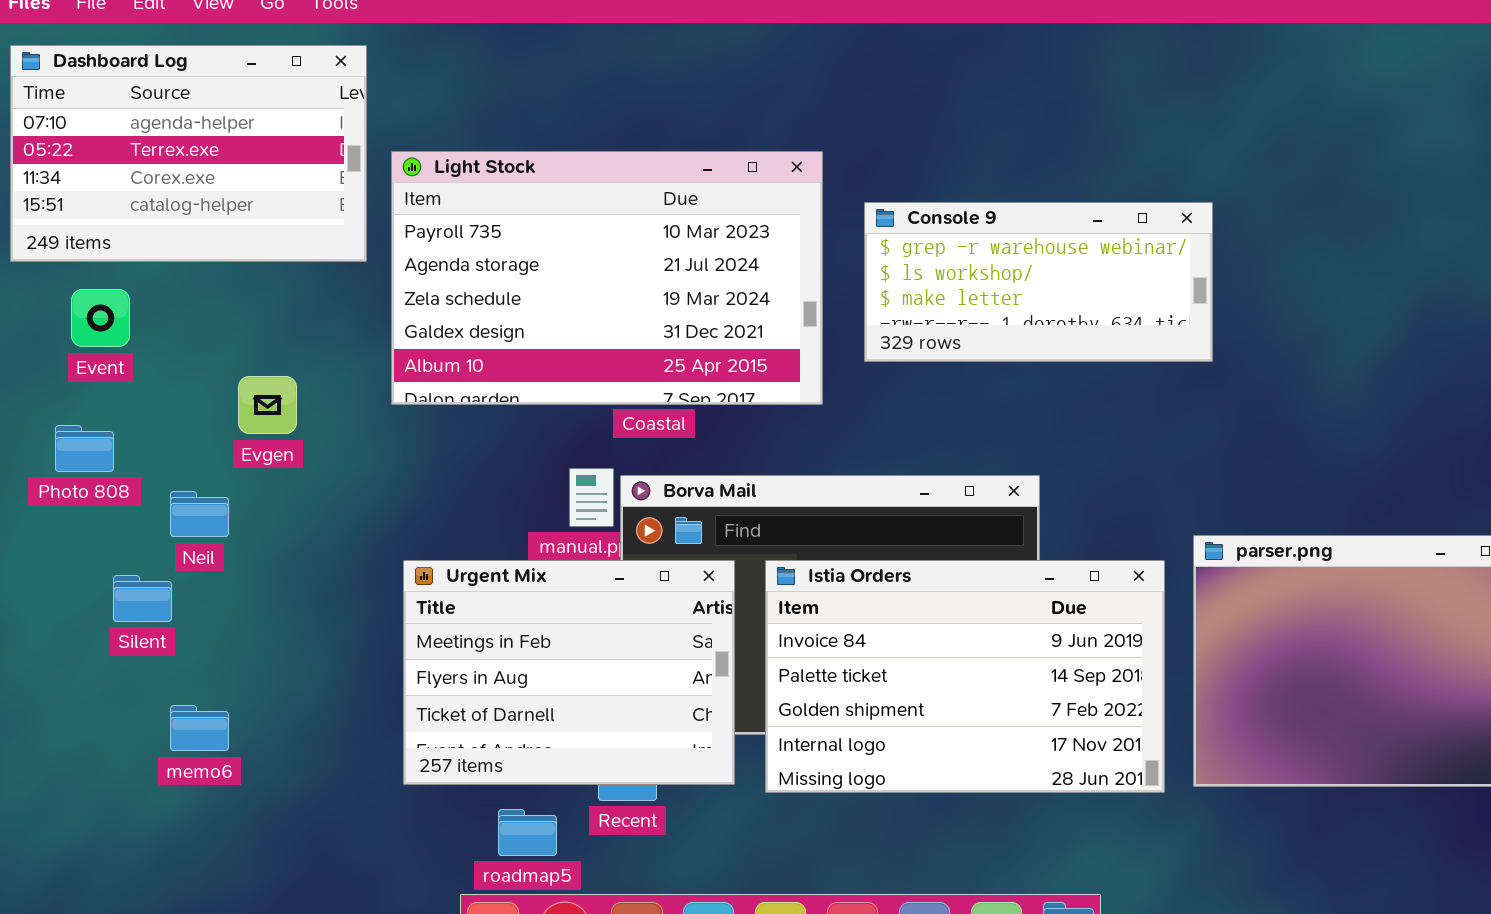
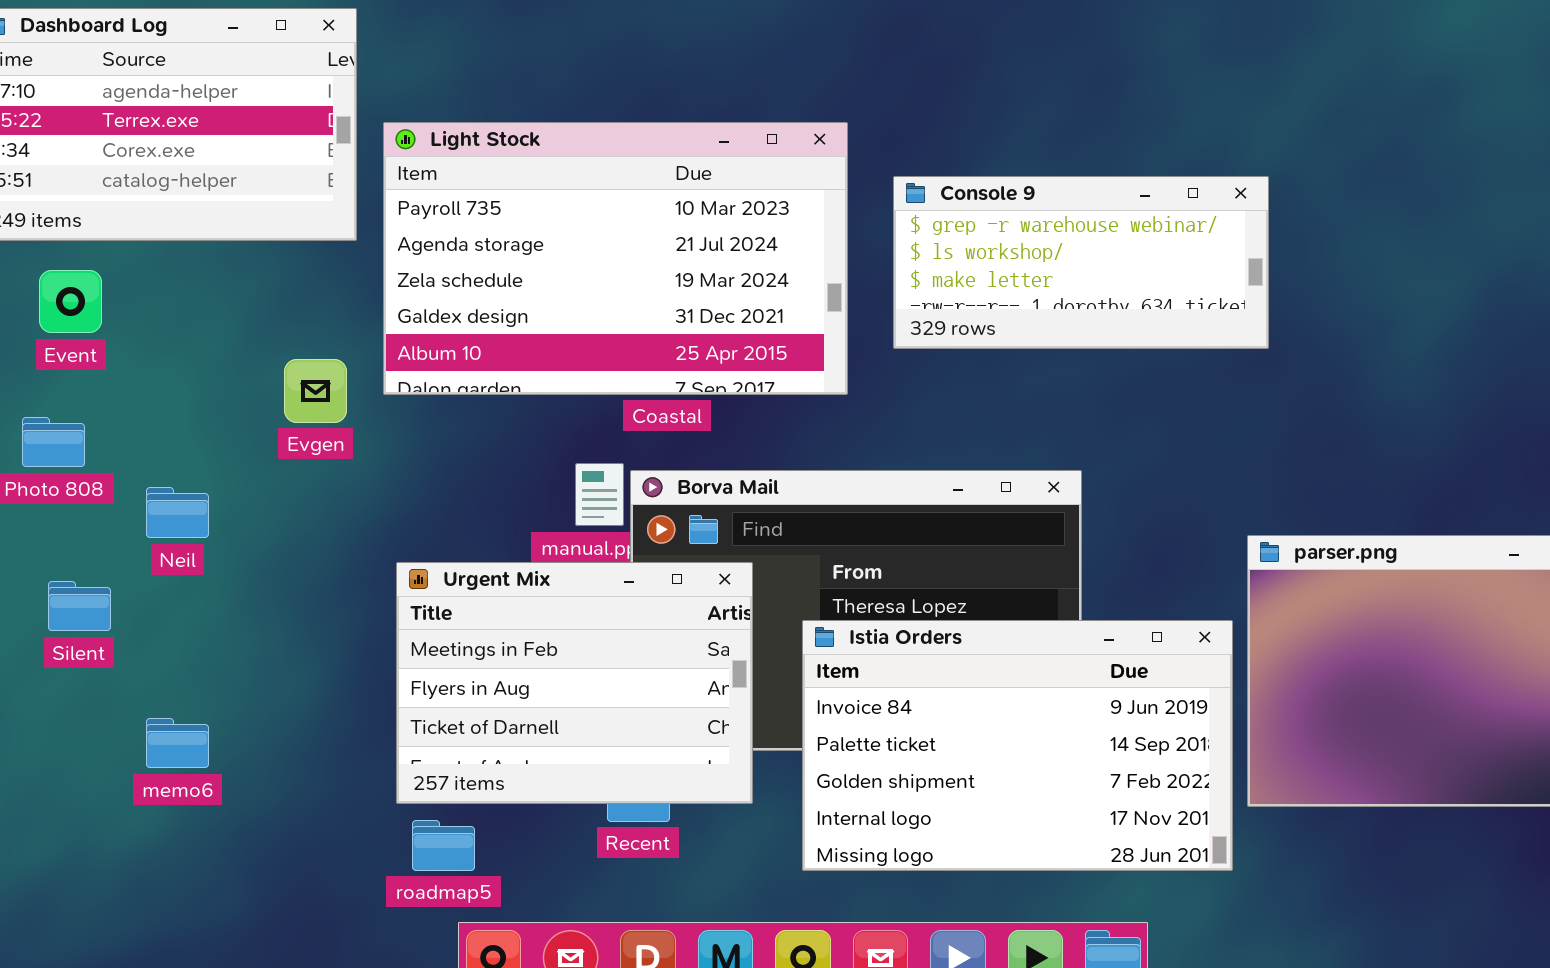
Evgen: [238,376,297,434] -> [284,359,347,423], moved
Istia Orders: [765,560,1165,793] -> [802,620,1233,871], moved
Silent: [113,575,172,622] -> [48,581,111,631], moved
roadmap5: [498,809,557,856] -> [412,820,475,871], moved

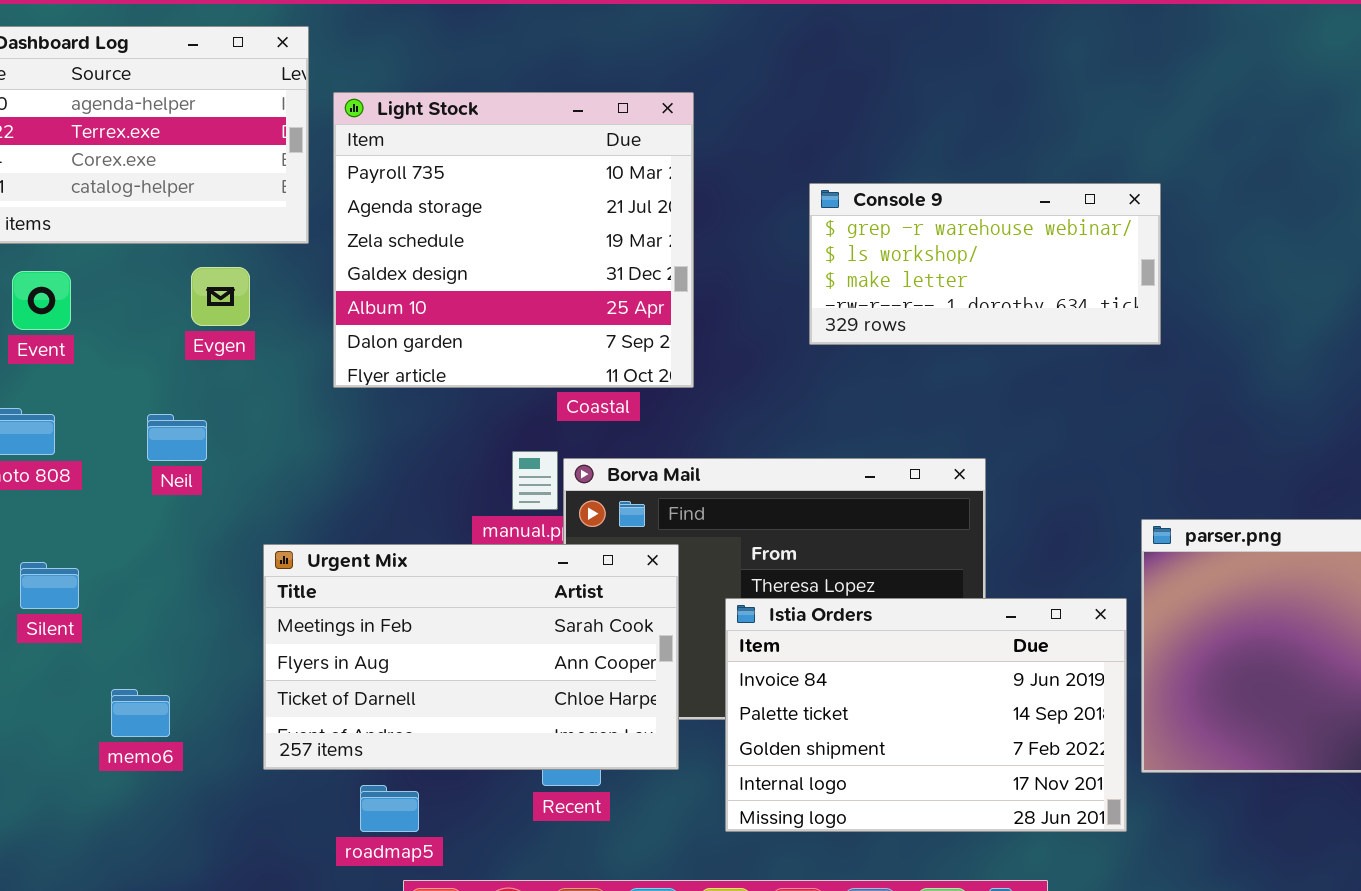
Light Stock: [383,122,848,395] -> [333,92,694,388], resized
Evgen: [284,359,347,423] -> [191,267,250,326], moved
Neil: [146,487,209,538] -> [147,414,207,461], moved
Urgent Mix: [396,562,753,804] -> [263,544,679,770], resized

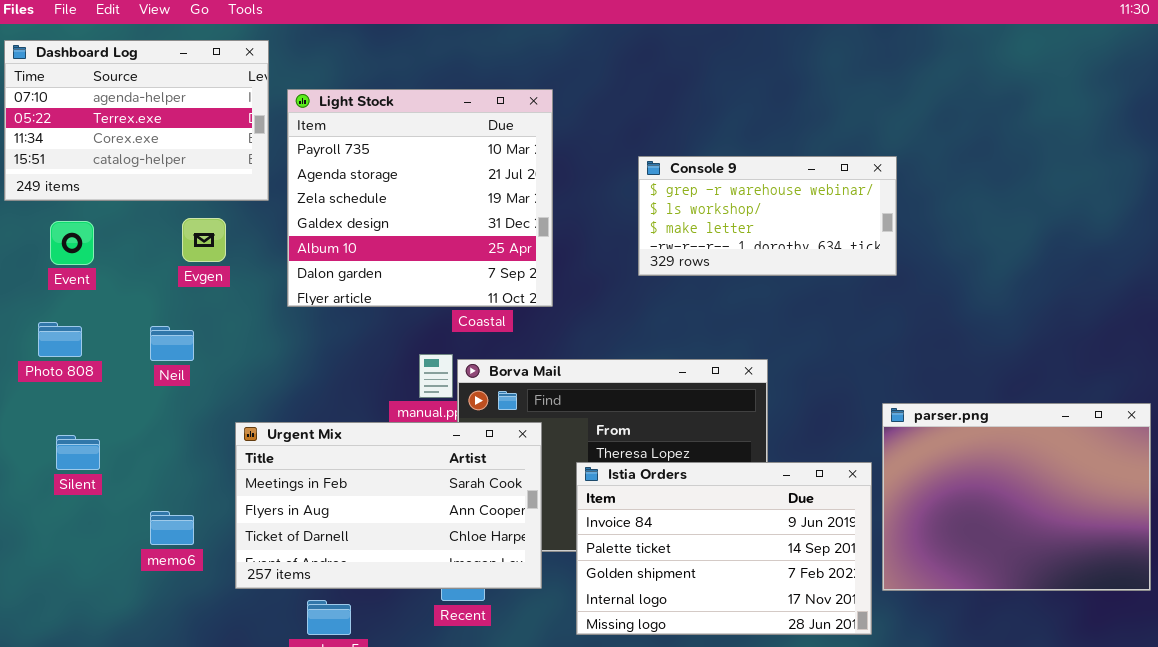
memo6: [111,689,170,737] -> [150,511,194,545], moved

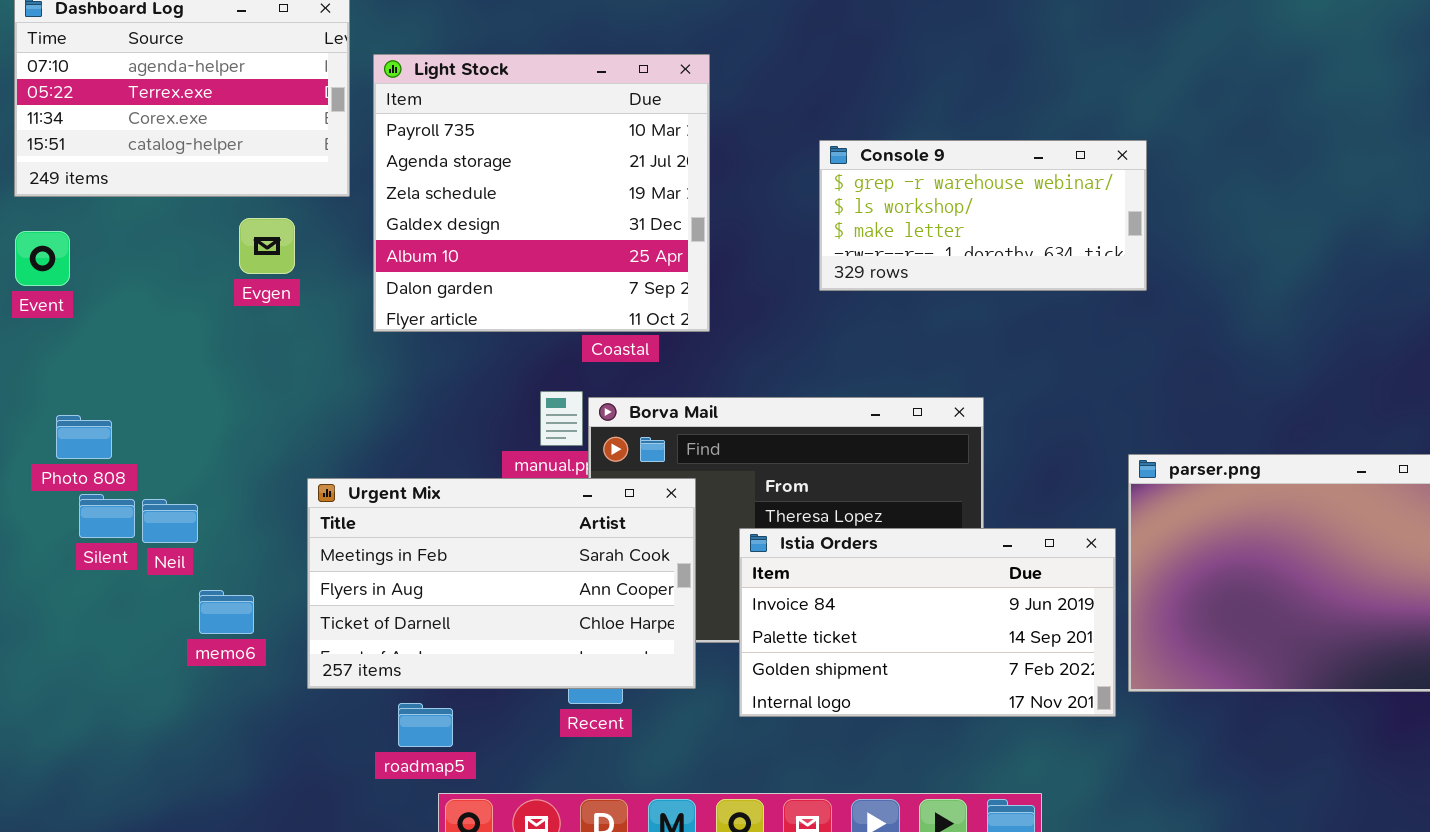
Event: [50,221,94,265] -> [15,231,70,286], moved
Photo 808: [38,322,82,357] -> [56,415,112,459], moved
Neil: [150,326,194,361] -> [142,499,198,543], moved
Istia Orders: [576,462,872,635] -> [739,528,1116,717], resized

